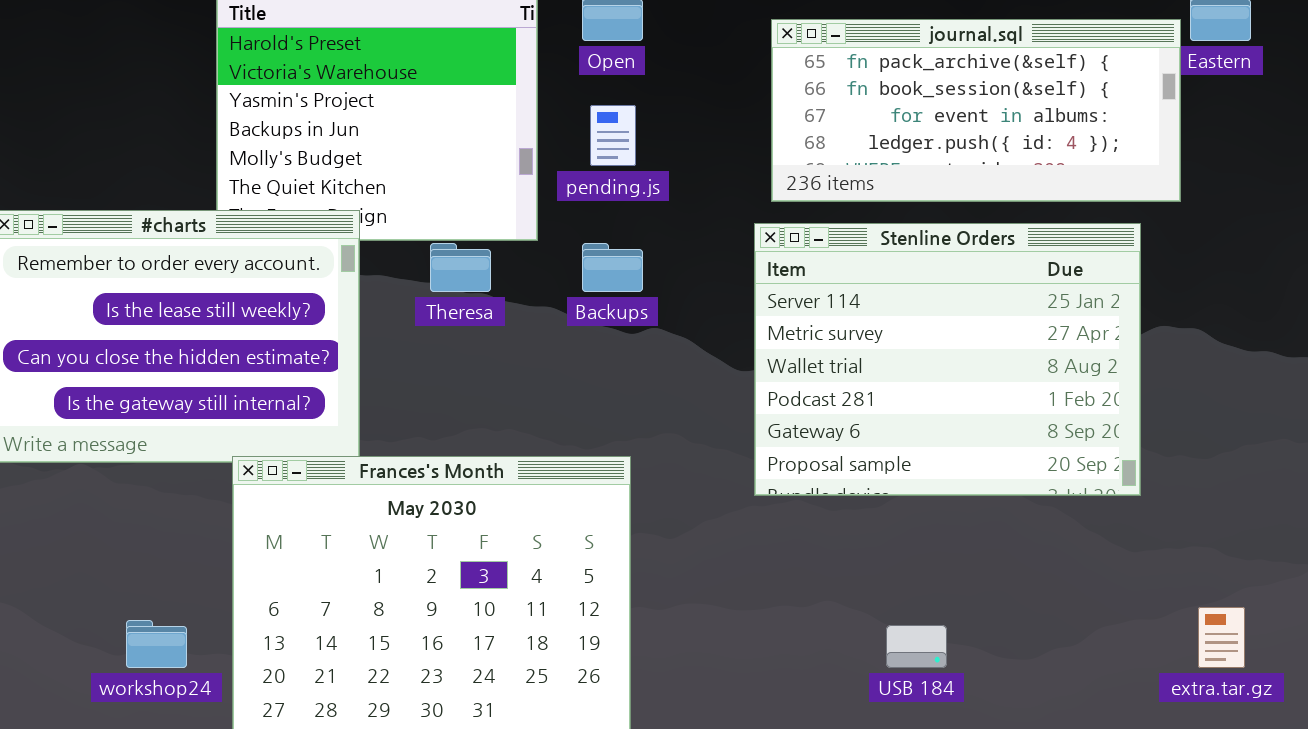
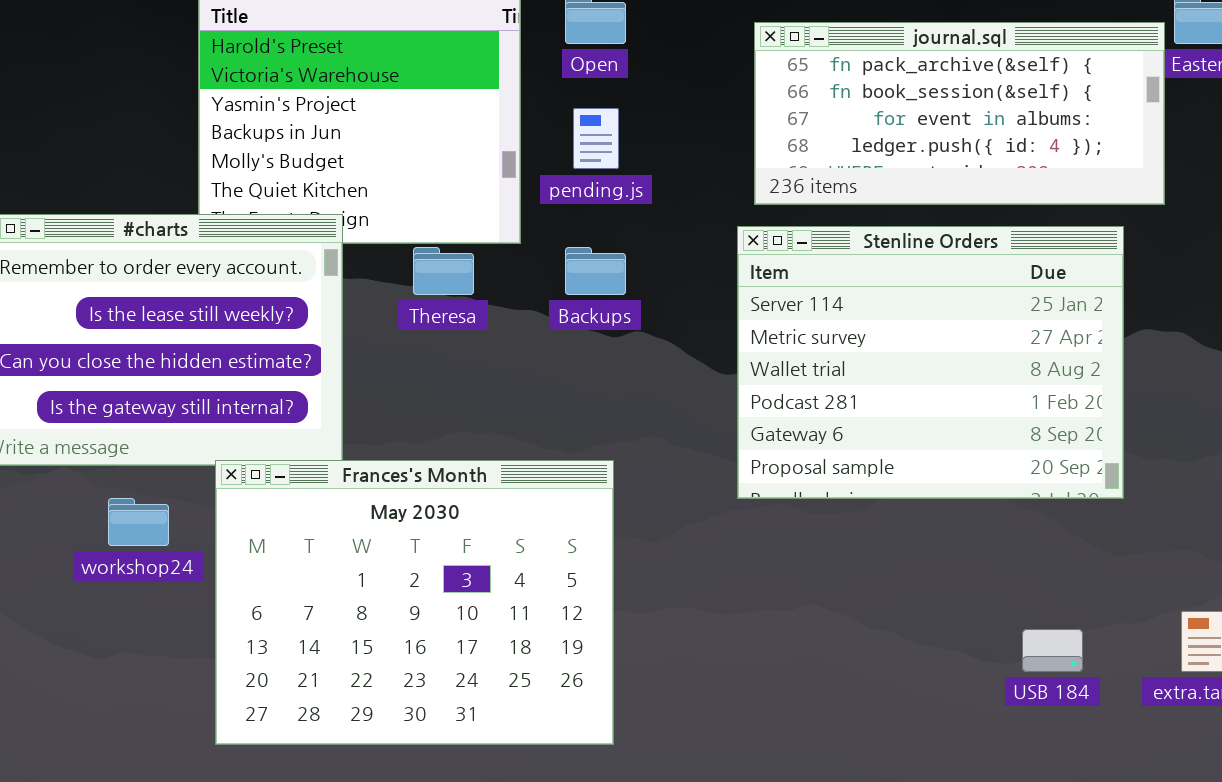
workshop24: [126,620,187,668] -> [108,498,169,546], moved
USB 184: [886,625,947,668] -> [1022,629,1083,672], moved

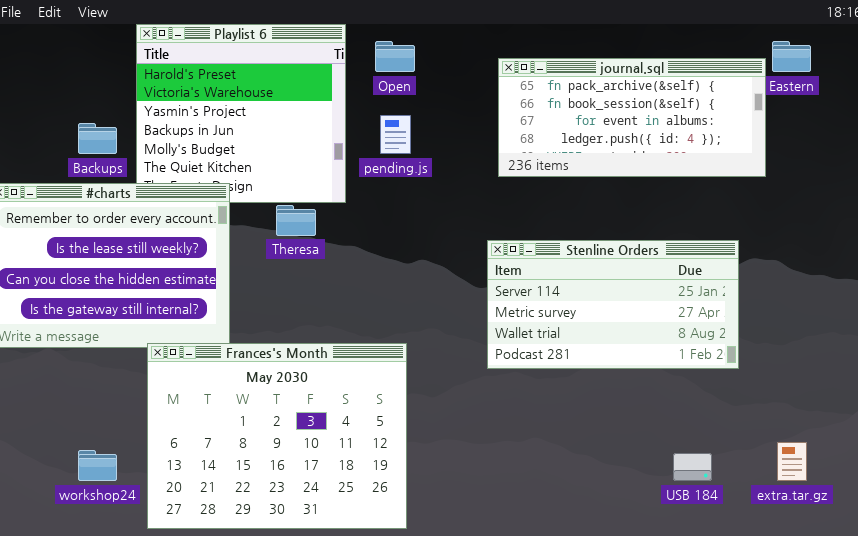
Stenline Orders: [737,226,1124,499] -> [487,240,739,369], resized
Backups: [565,247,626,295] -> [78,123,117,154], moved
workshop24: [108,498,169,546] -> [78,450,117,481], moved

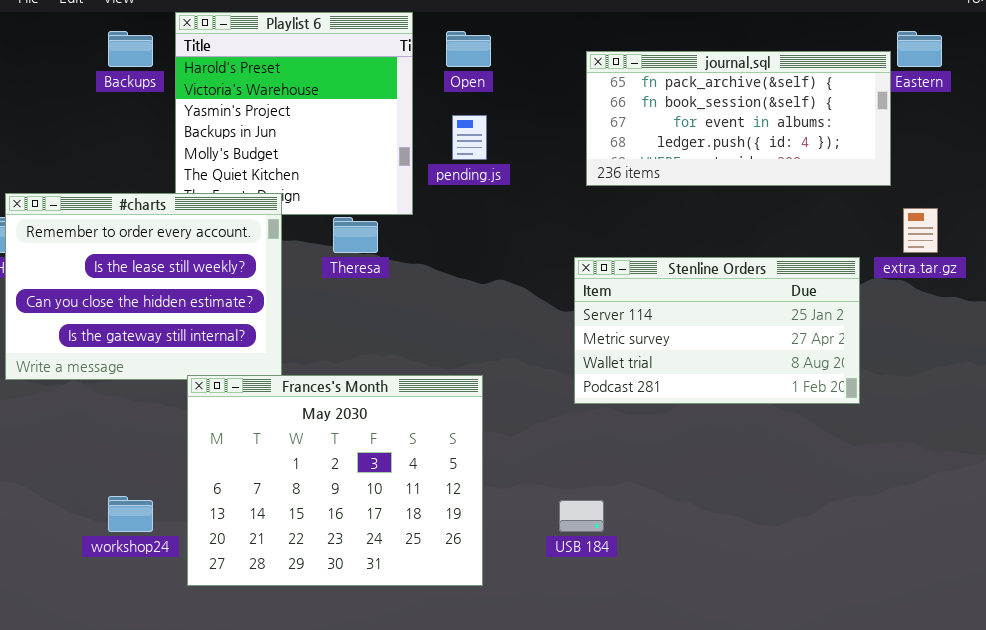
Backups: [78,123,117,154] -> [108,31,153,67], moved
extra.tar.gz: [777,442,807,481] -> [903,208,938,253], moved
USB 184: [673,453,712,481] -> [559,500,604,532], moved

